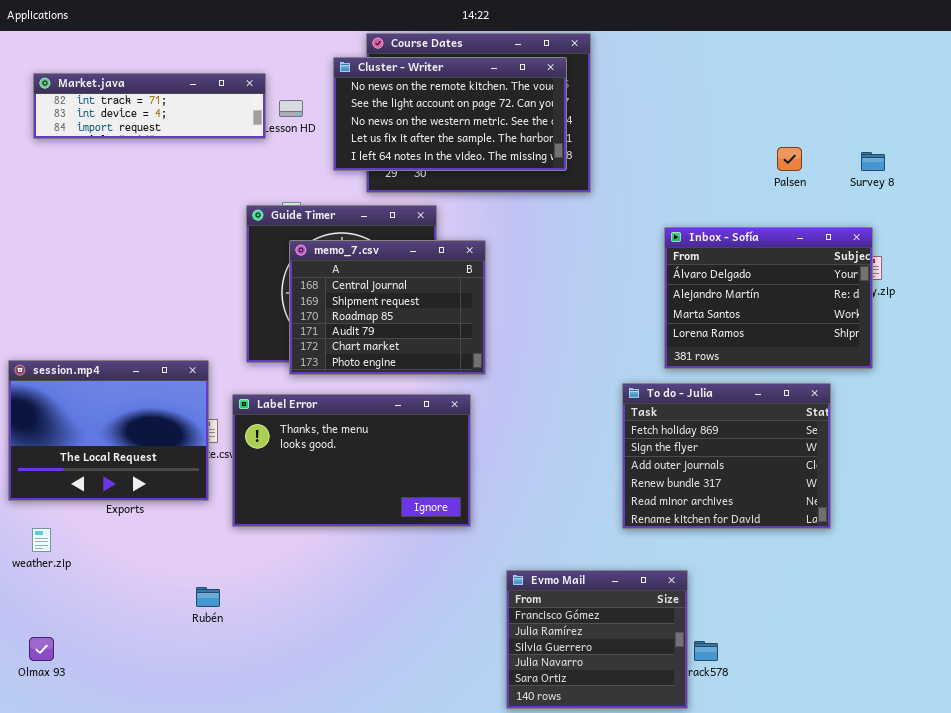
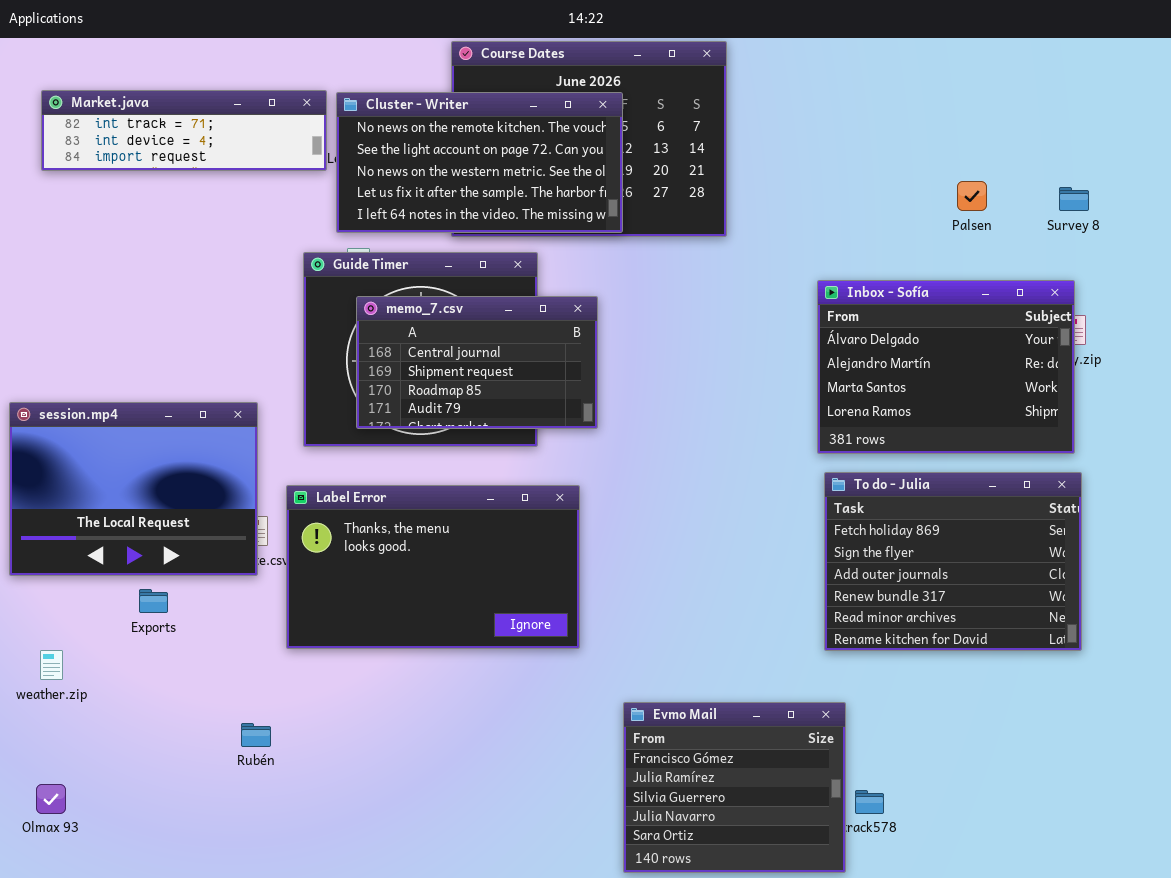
Cluster - Writer: [333,57,567,171] -> [336,92,623,233], moved
memo_7.csv: [289,240,486,375] -> [356,296,598,429], resized
session.mp4: [8,360,209,501] -> [9,402,258,576], moved
To do - Julia: [622,383,831,529] -> [824,472,1082,651], moved

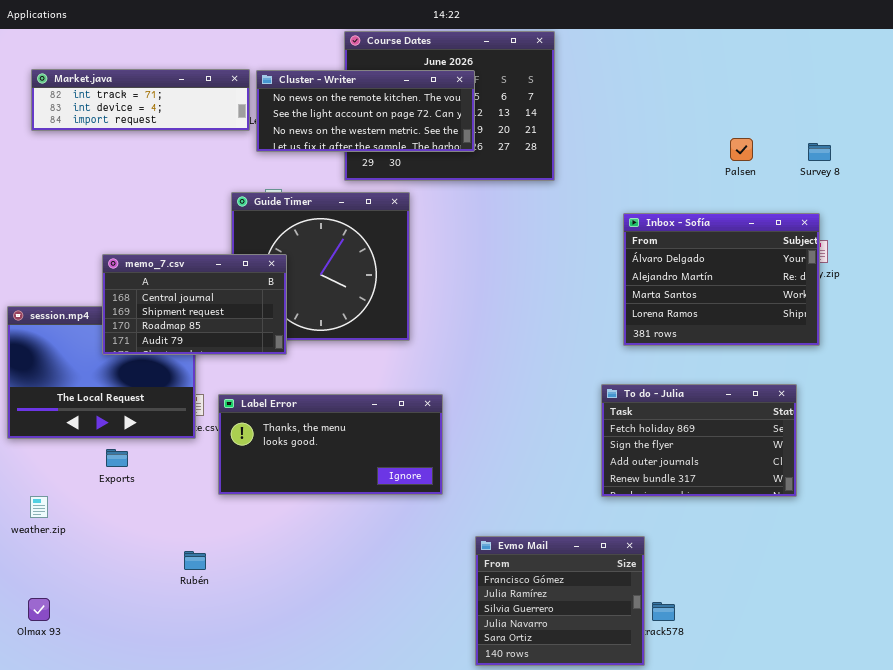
Cluster - Writer: [336,92,623,233] -> [256,70,475,152], resized
memo_7.csv: [356,296,598,429] -> [102,254,287,355], moved
To do - Julia: [824,472,1082,651] -> [601,384,797,497], moved, resized
Label Error: [286,485,580,649] -> [218,394,443,495], resized

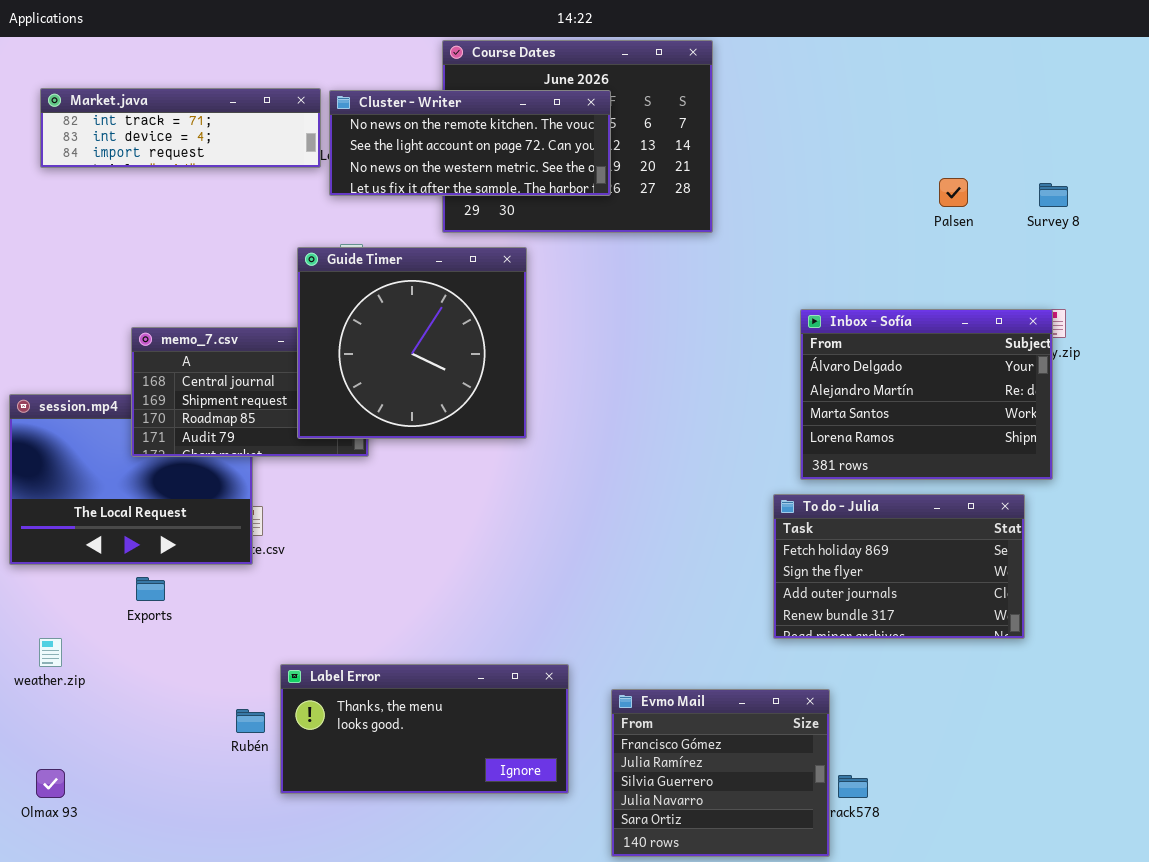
Guide Timer: [231,192,410,341] -> [297,247,527,439], raised
Inbox - Sofía: [623,213,820,346] -> [800,309,1053,480], moved
Label Error: [218,394,443,495] -> [280,664,569,794], moved

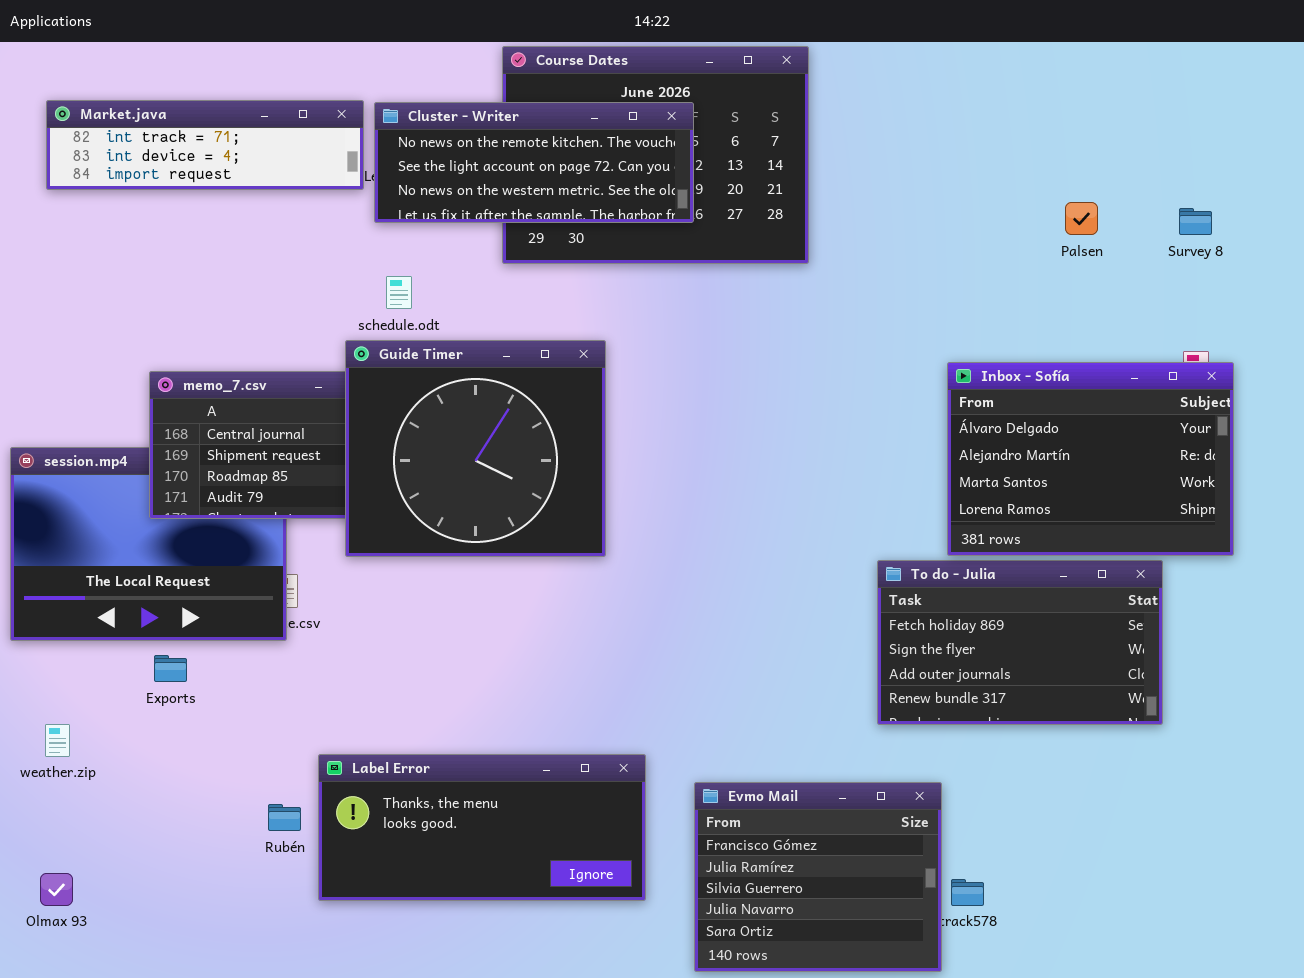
Guide Timer: [297,247,527,439] -> [345,340,606,557], moved
Inbox - Sofía: [800,309,1053,480] -> [947,362,1234,556], moved

